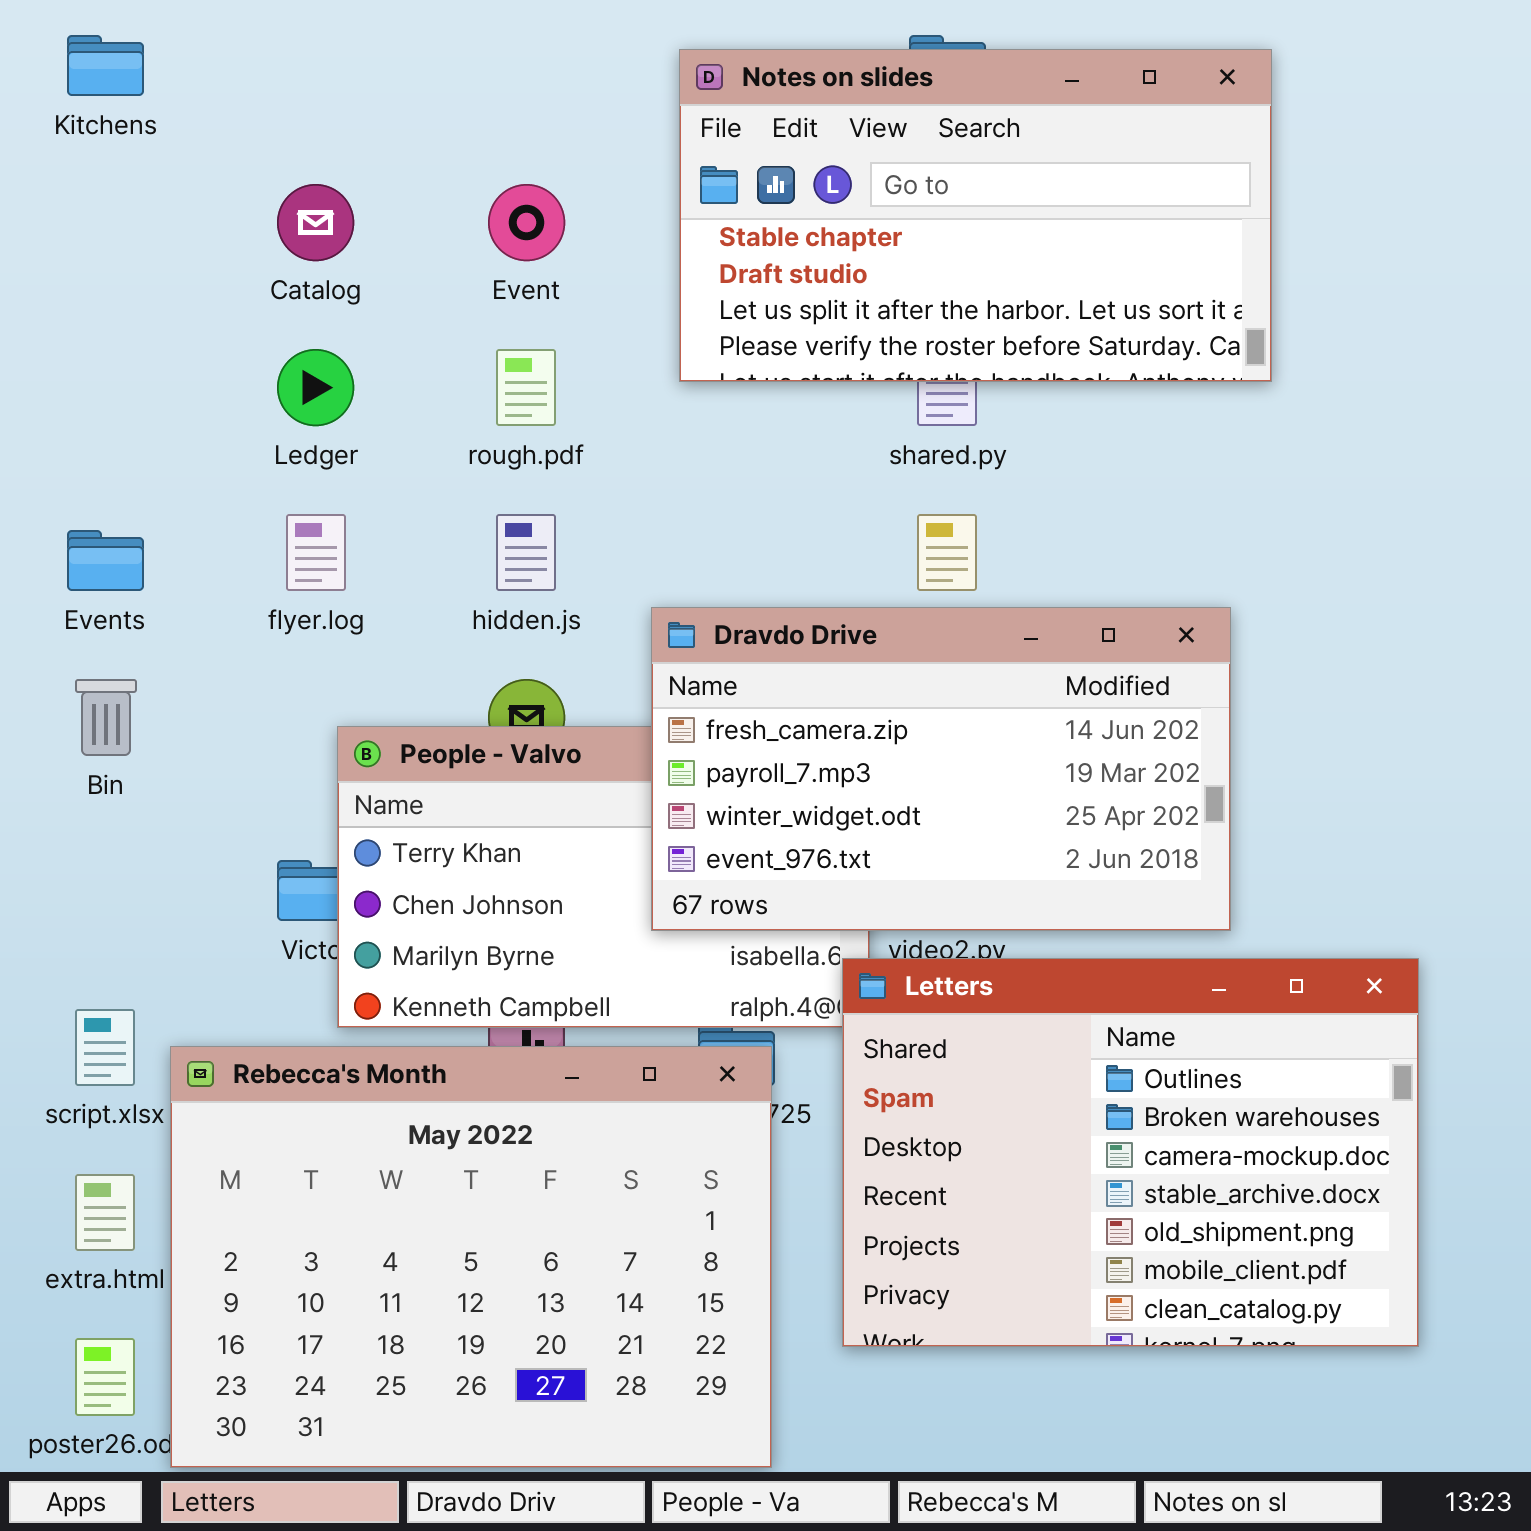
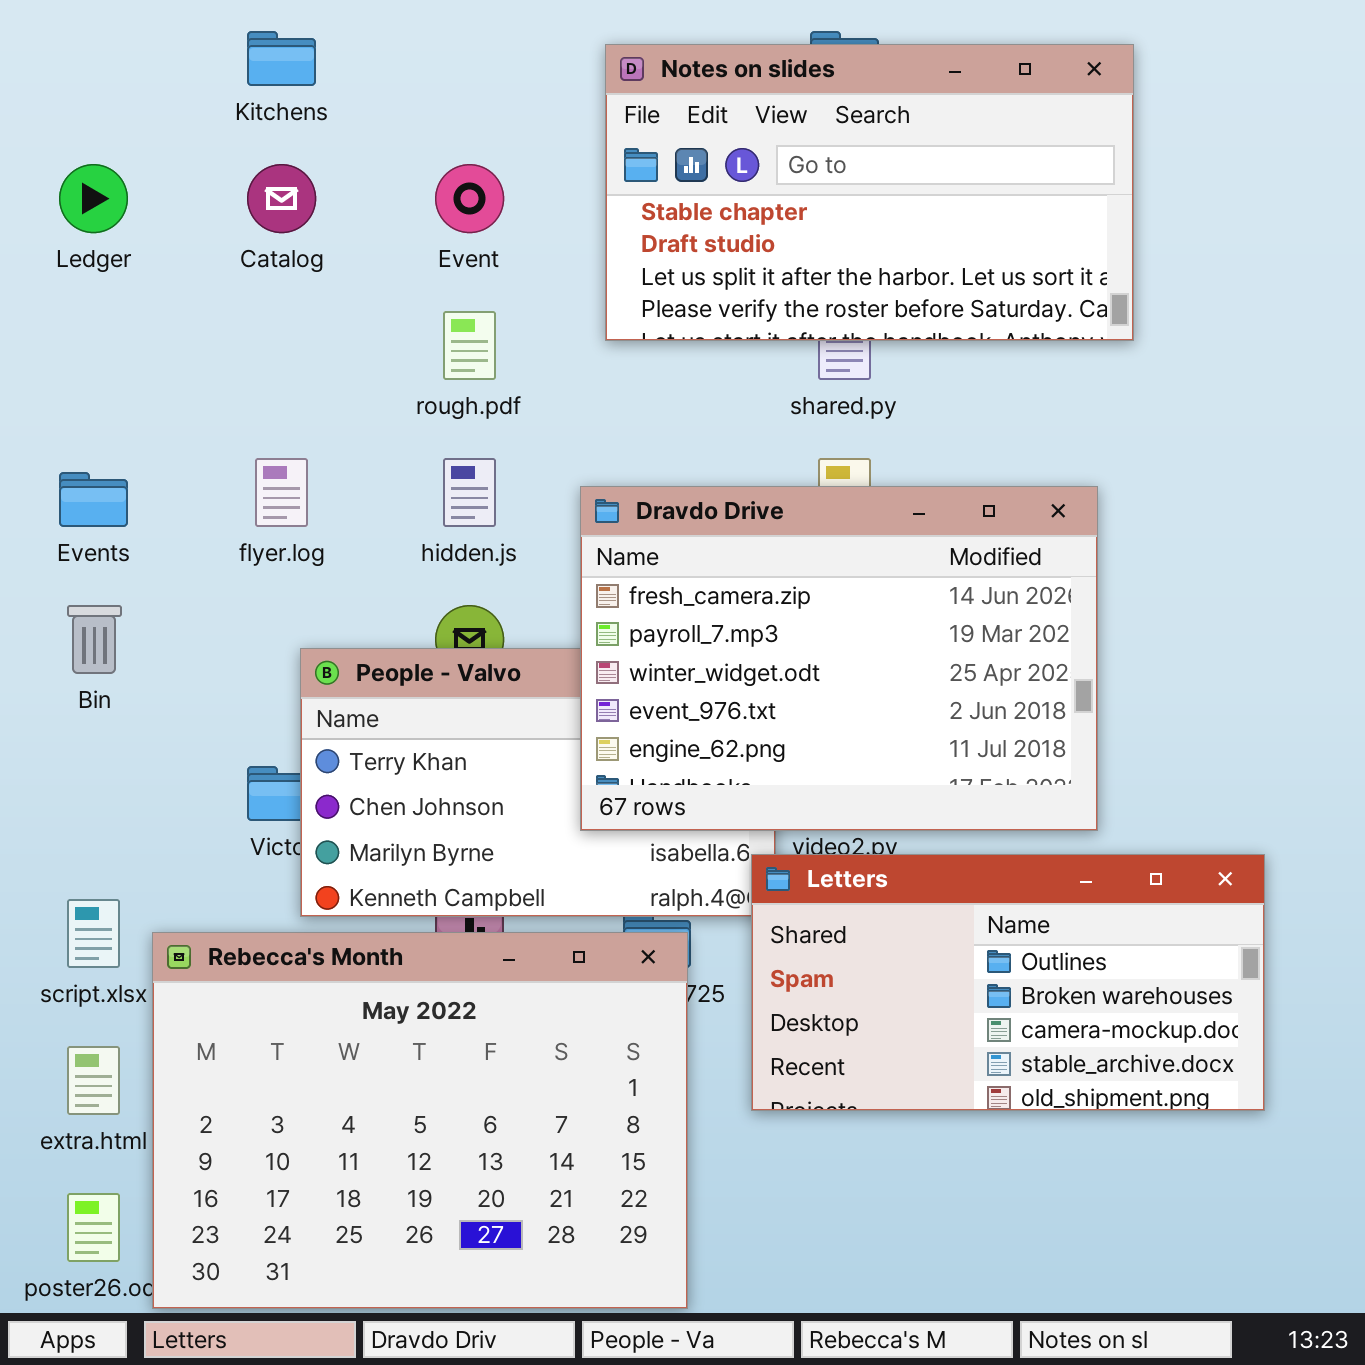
Kitchens: [67,35,144,96] -> [247,31,316,86], moved
Ledger: [277,349,354,426] -> [59,164,128,233], moved
Dravdo Drive: [651,607,1231,931] -> [580,486,1098,831], resized
Letters: [842,958,1419,1347] -> [751,854,1265,1111], resized

